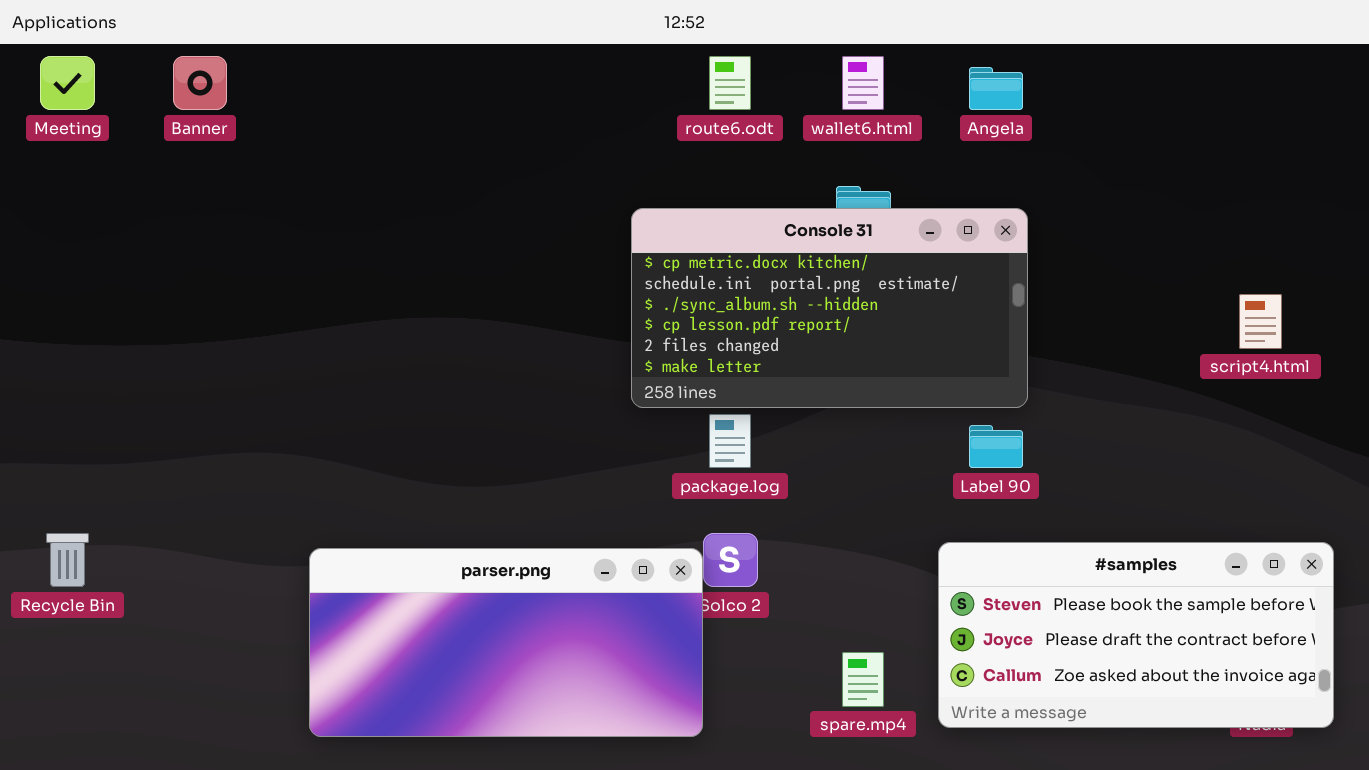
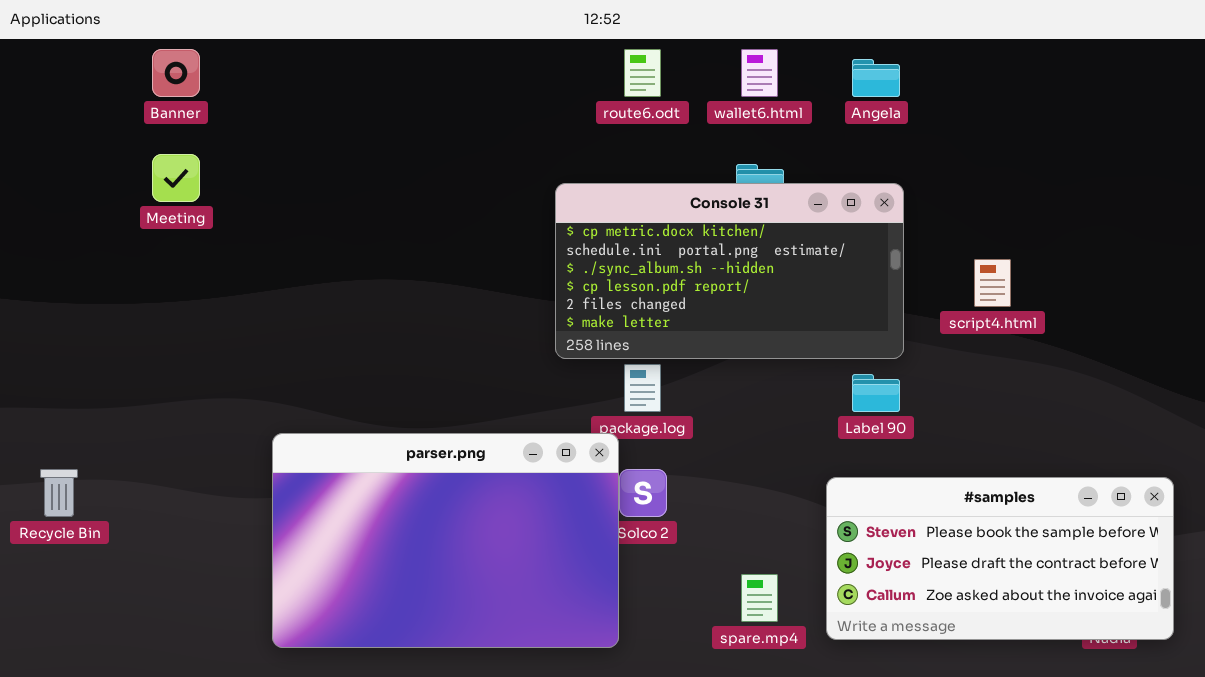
Meeting: [40,56,95,110] -> [152,154,200,202], moved
script4.html: [1239,294,1282,349] -> [974,259,1011,307], moved
parser.png: [309,548,703,737] -> [272,433,619,648], resized

